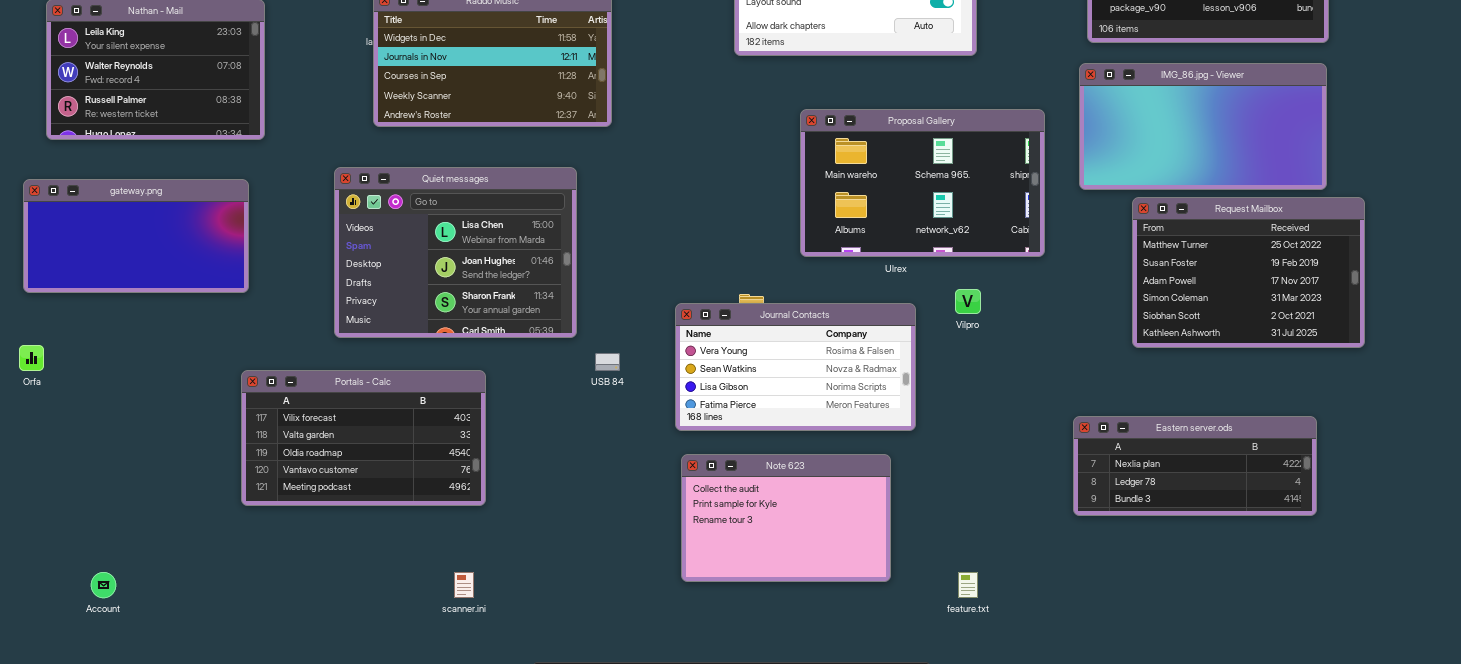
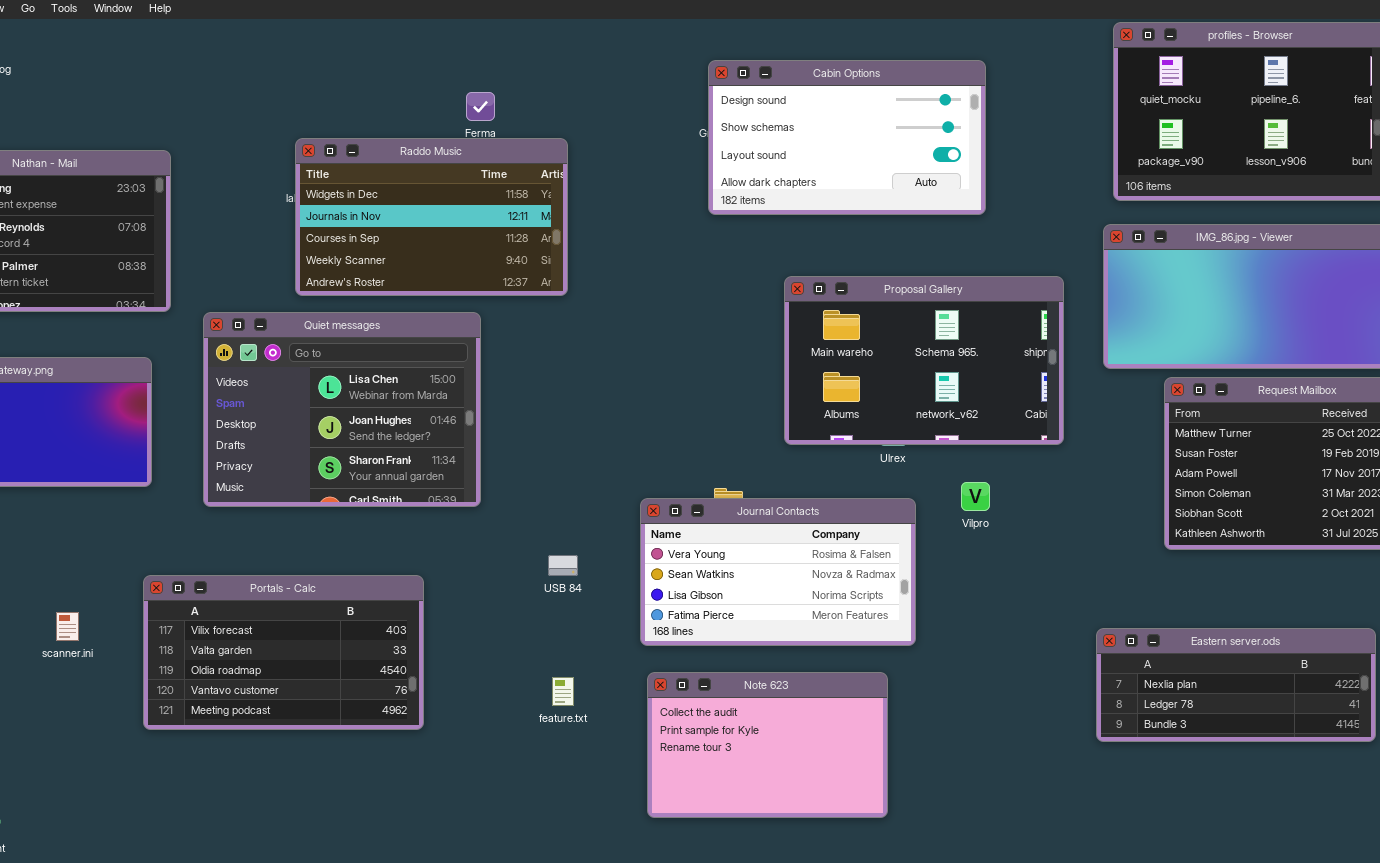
Quiet messages: [334,167,577,338] -> [203,312,481,507], moved
scanner.ini: [454,572,474,598] -> [56,612,79,641], moved
feature.txt: [958,572,978,598] -> [552,677,574,706], moved

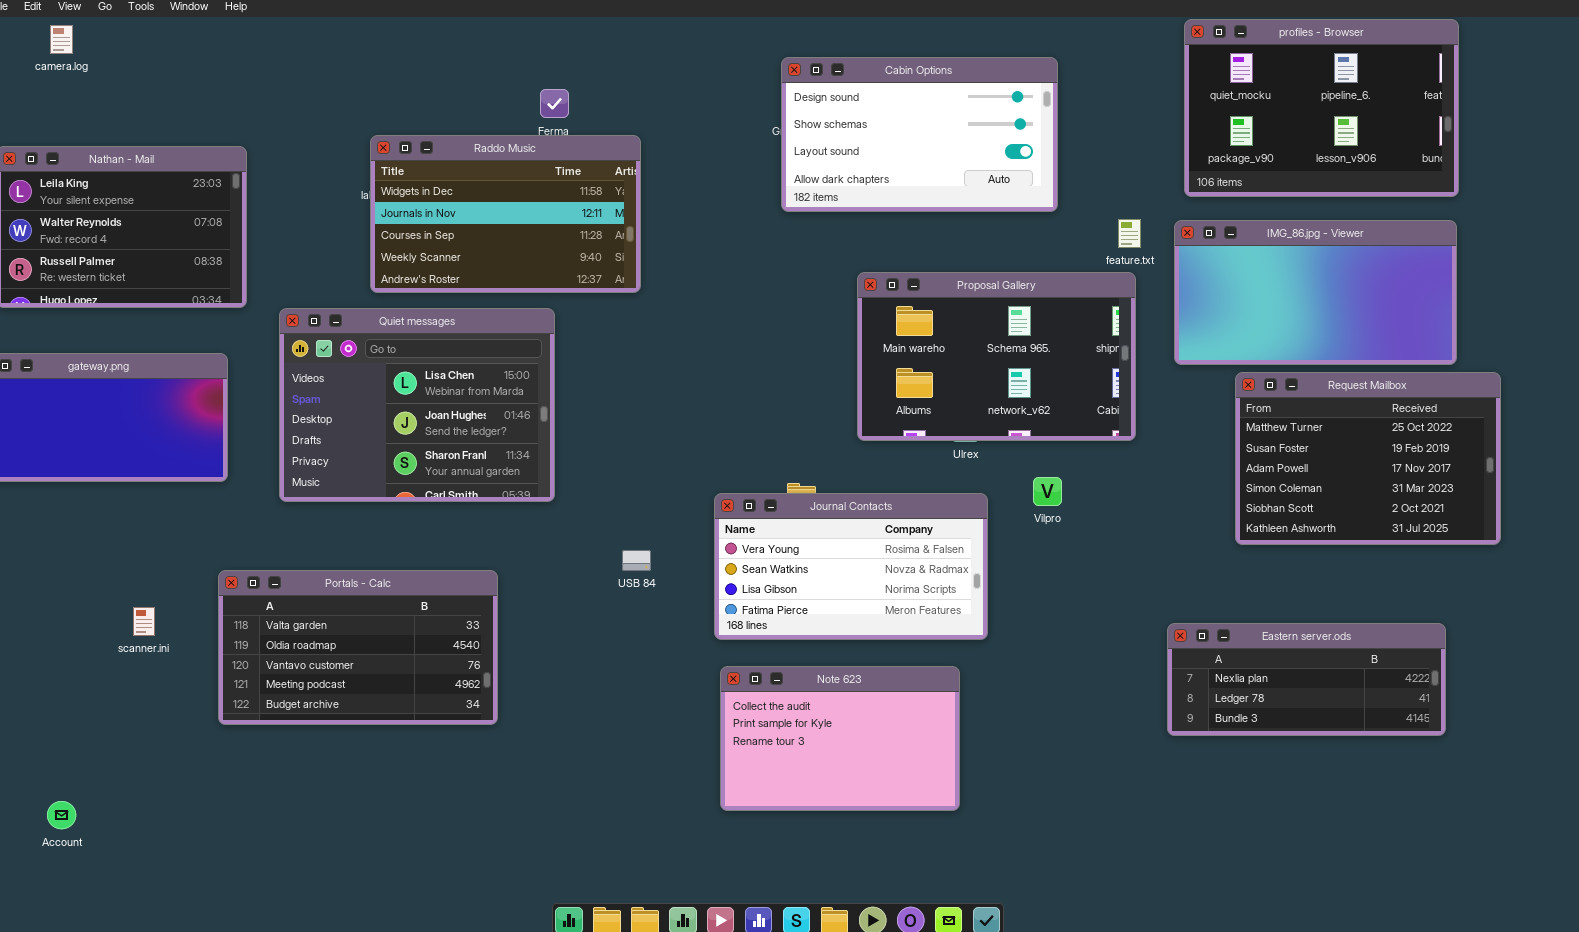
Portals - Calc: [143,575,424,730] -> [218,570,498,725], scrolled down 1 row
feature.txt: [552,677,574,706] -> [1118,219,1141,248], moved

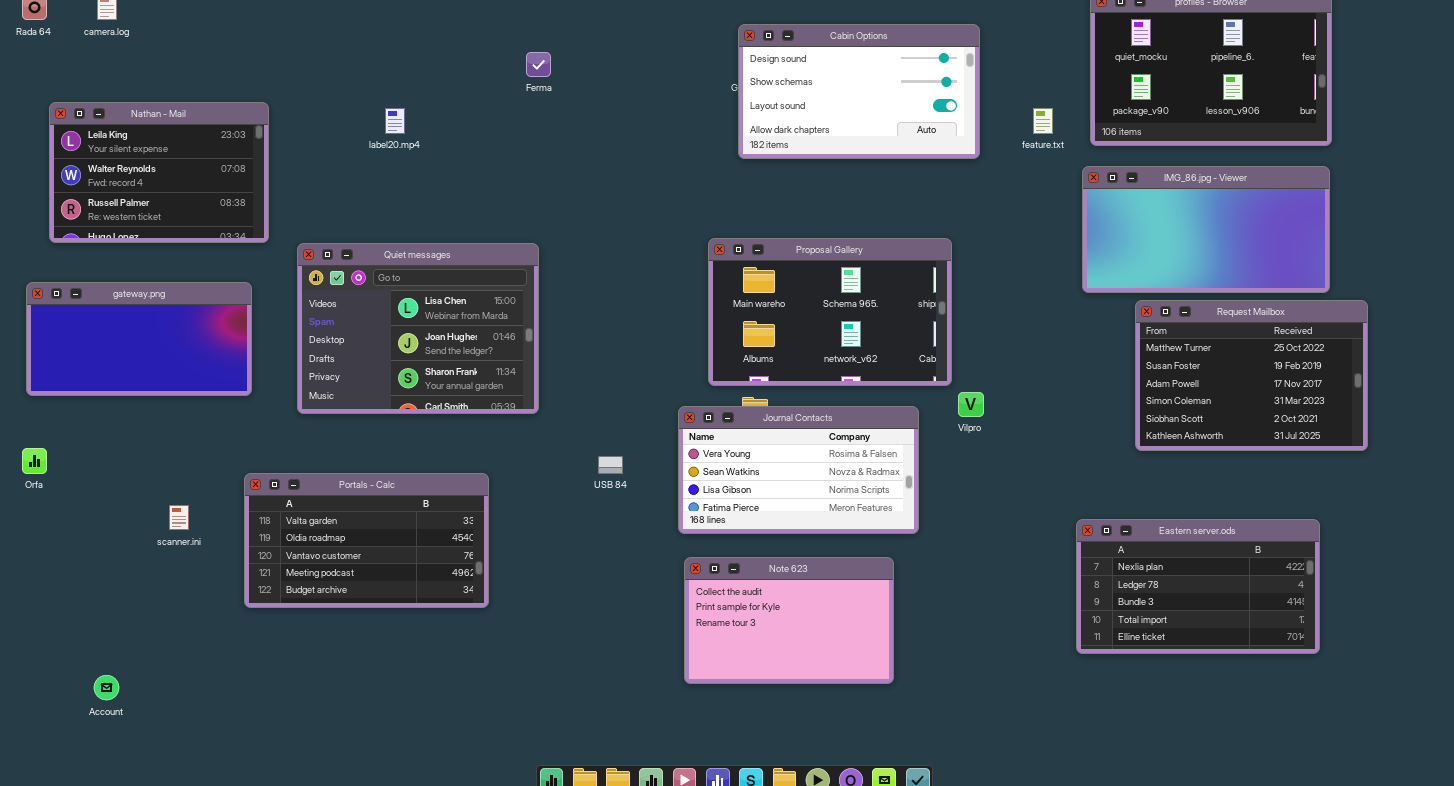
Raddo Music: [370,135,641,293] -> none, closed
feature.txt: [1118,219,1141,248] -> [1033,108,1053,134], moved
Proposal Gallery: [857,272,1136,441] -> [708,238,952,386], moved
Eastern server.ods: [1167,623,1446,736] -> [1076,519,1320,654], resized

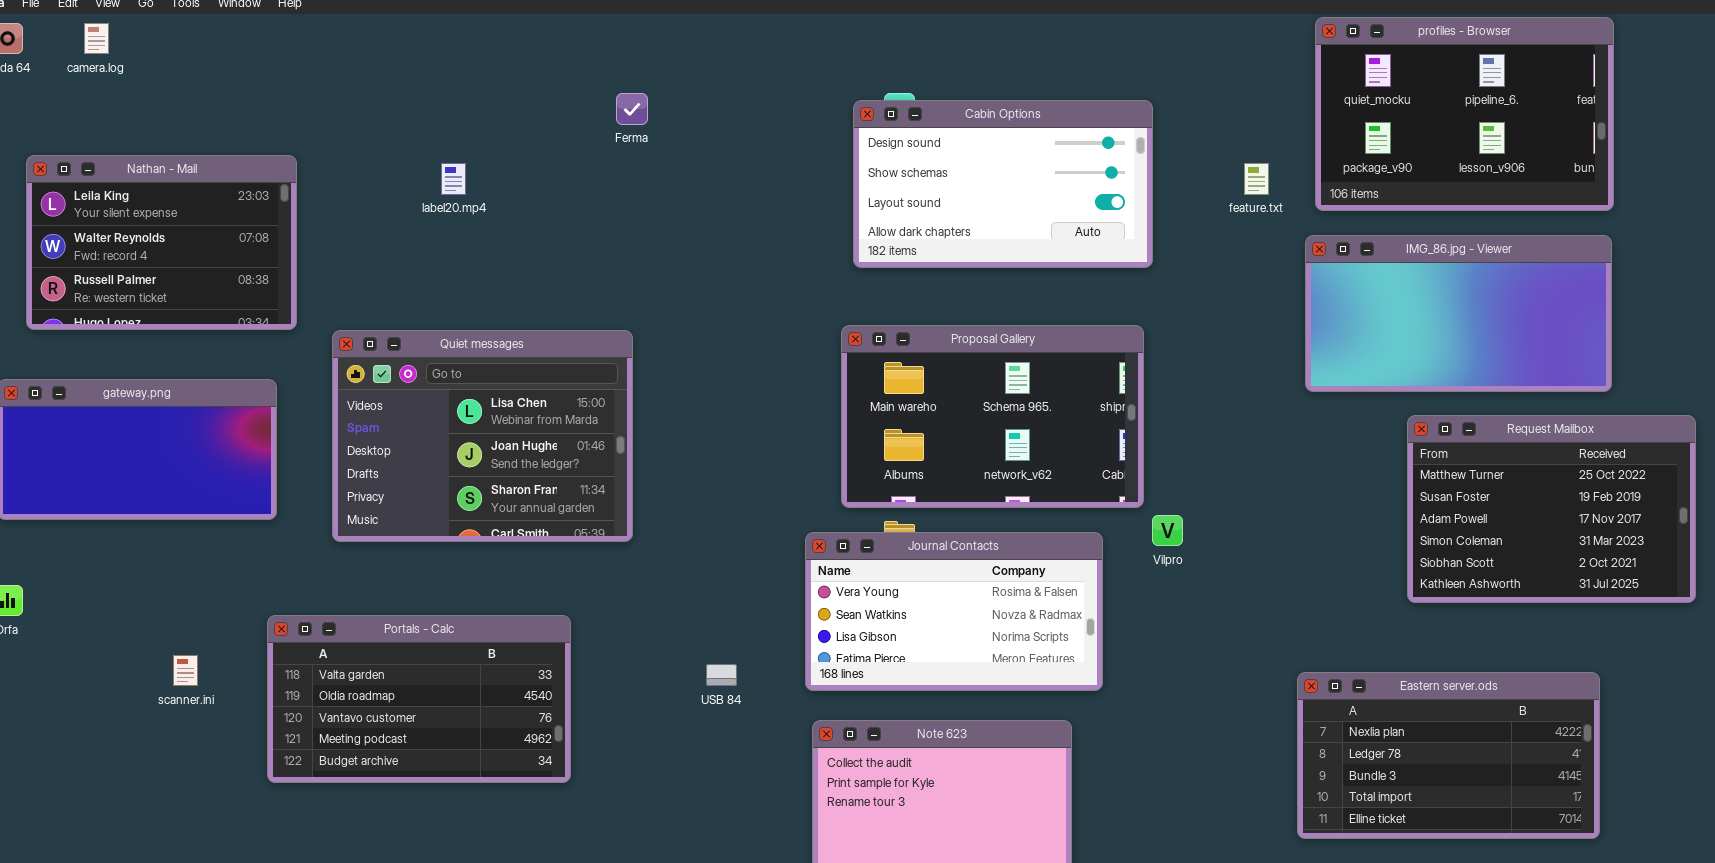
Cabin Options: [738,24,980,159] -> [853,100,1153,268], moved
Request Mailbox: [1135,300,1368,451] -> [1407,415,1696,603], moved
USB 84: [598,456,623,474] -> [706,664,737,686], moved

